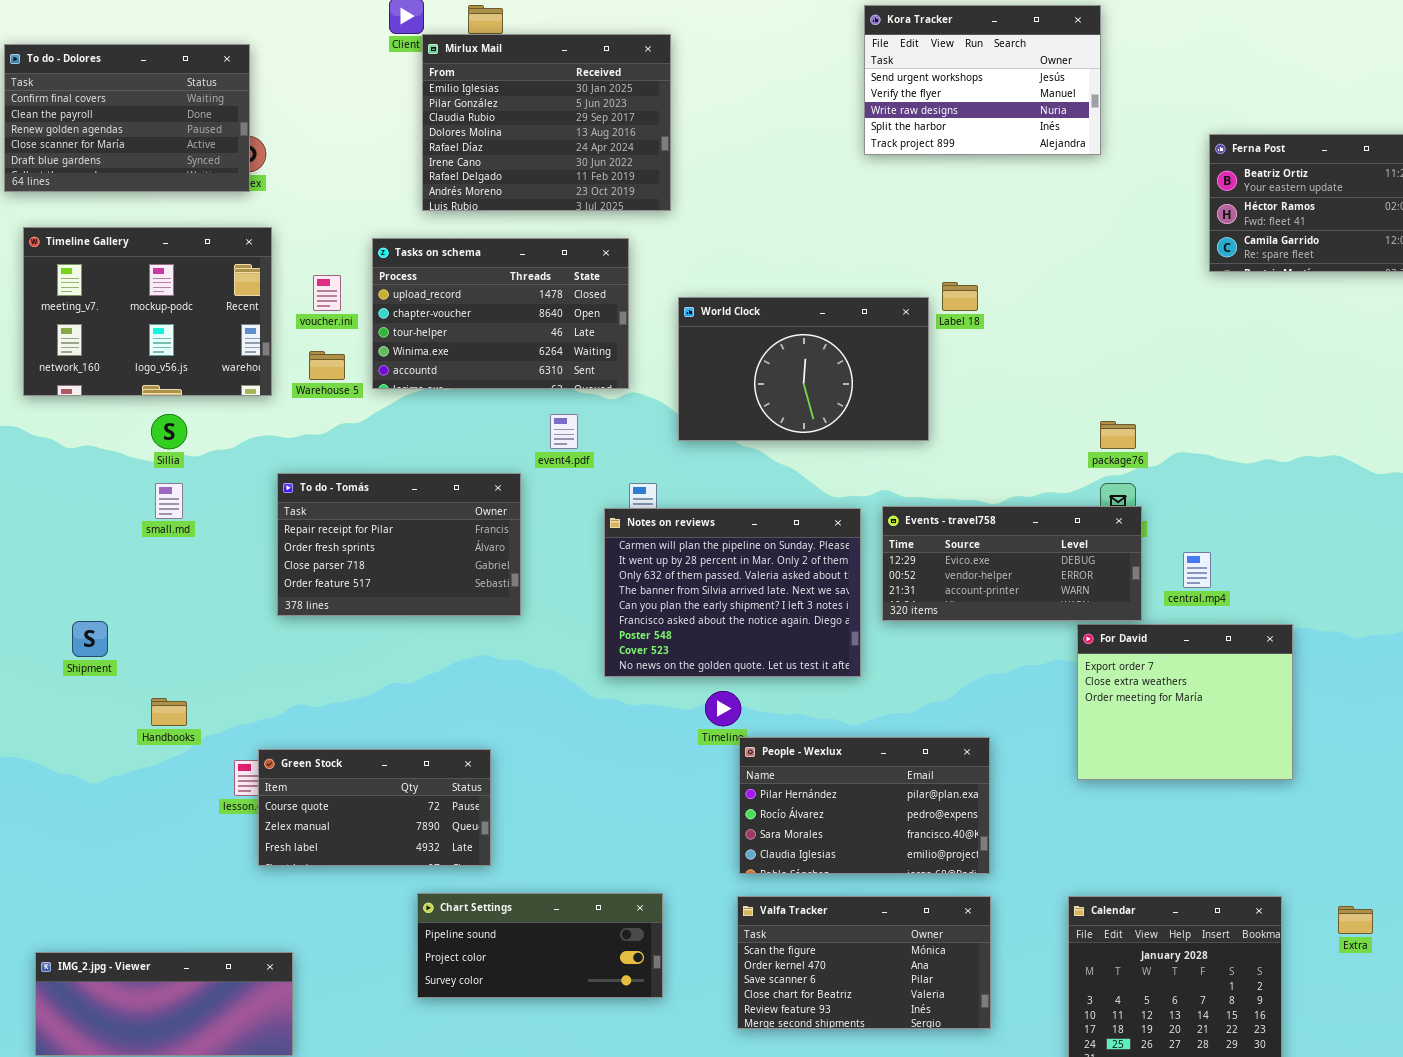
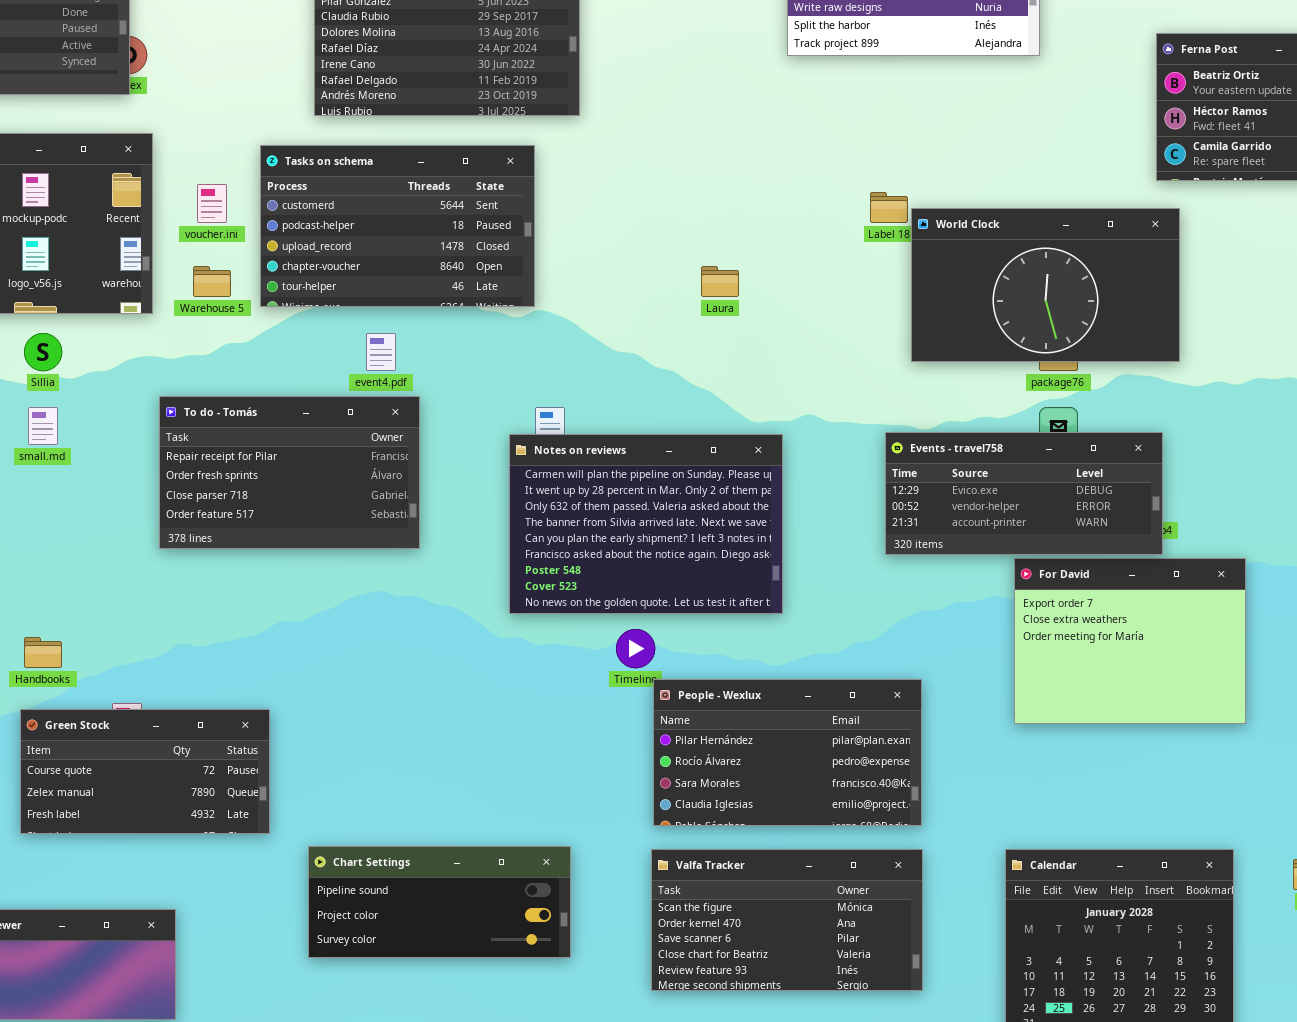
Tasks on schema: [372,238,629,389] -> [260,145,535,307], scrolled up 2 rows
World Clock: [678,297,929,441] -> [911,208,1180,362], moved
event4.pdf: [550,414,578,449] -> [366,333,396,371], moved
Events - travel758: [882,506,1142,621] -> [885,432,1163,555], moved
Green Stock: [258,749,491,866] -> [20,709,270,834], moved

